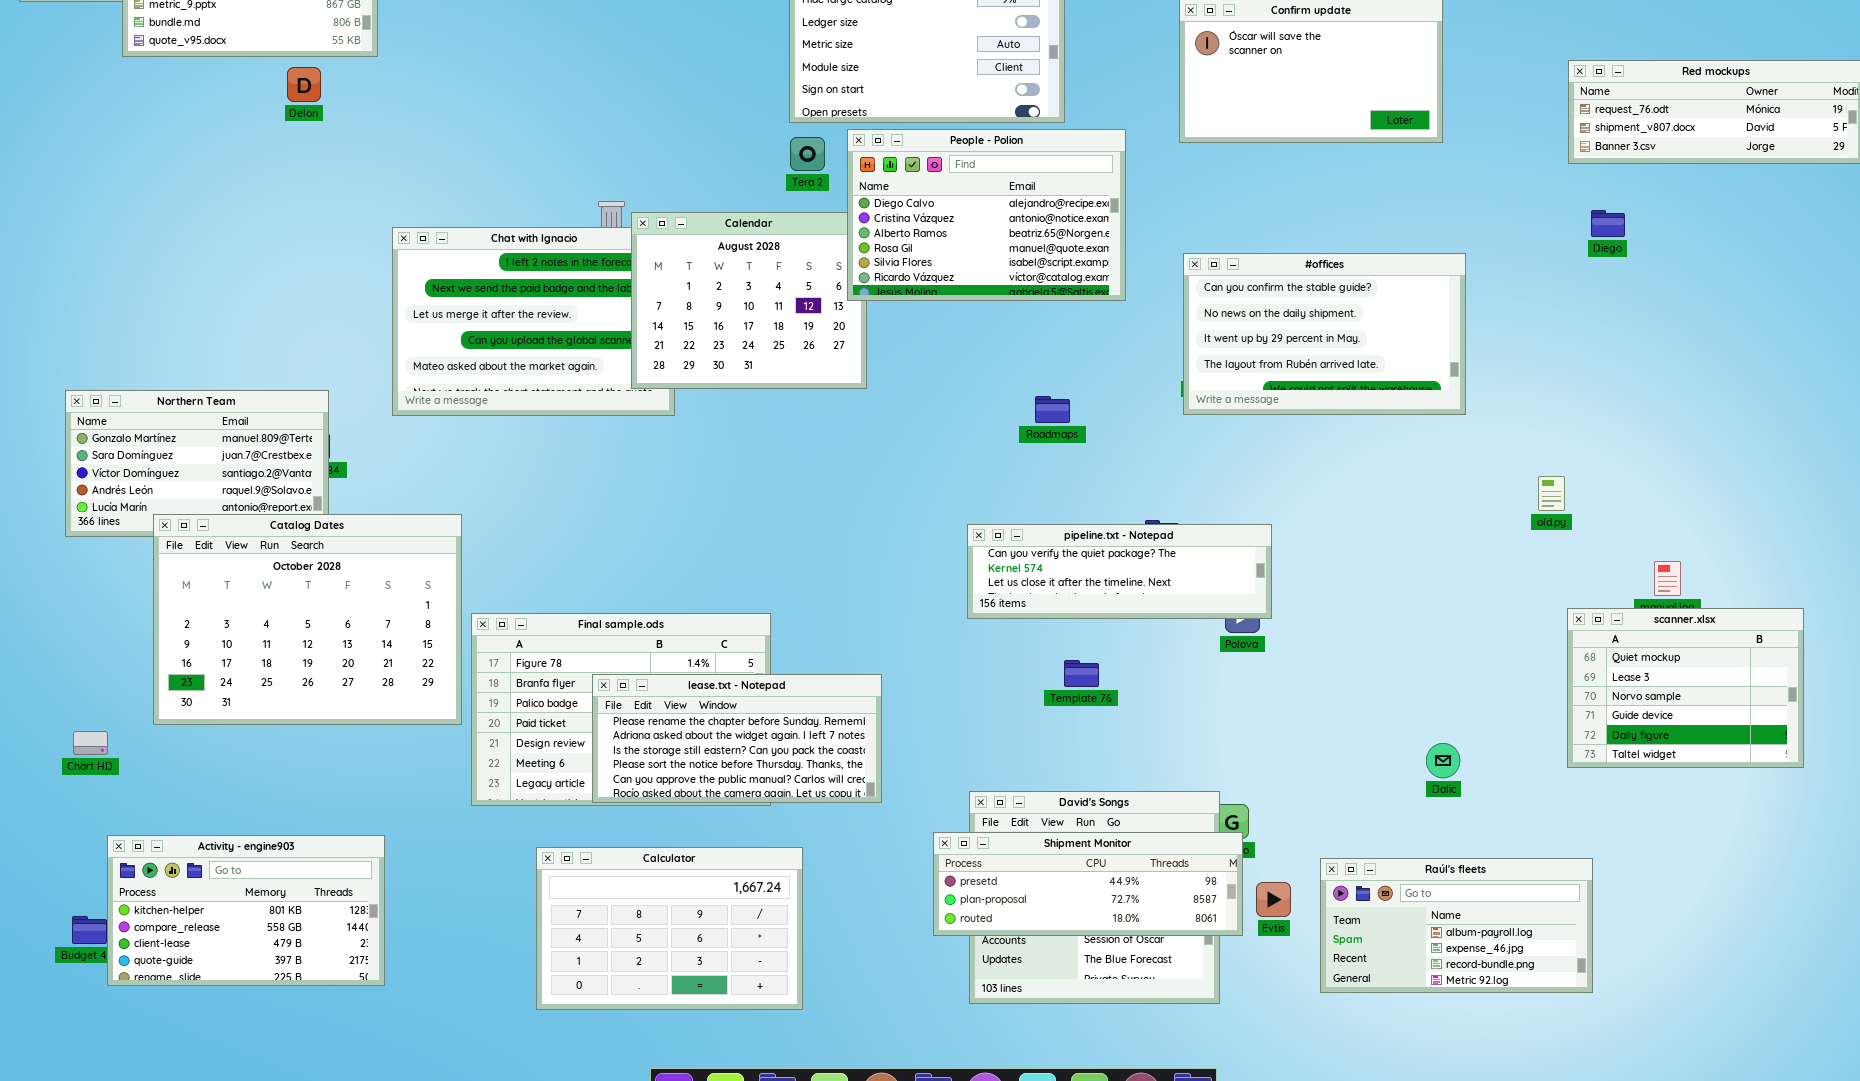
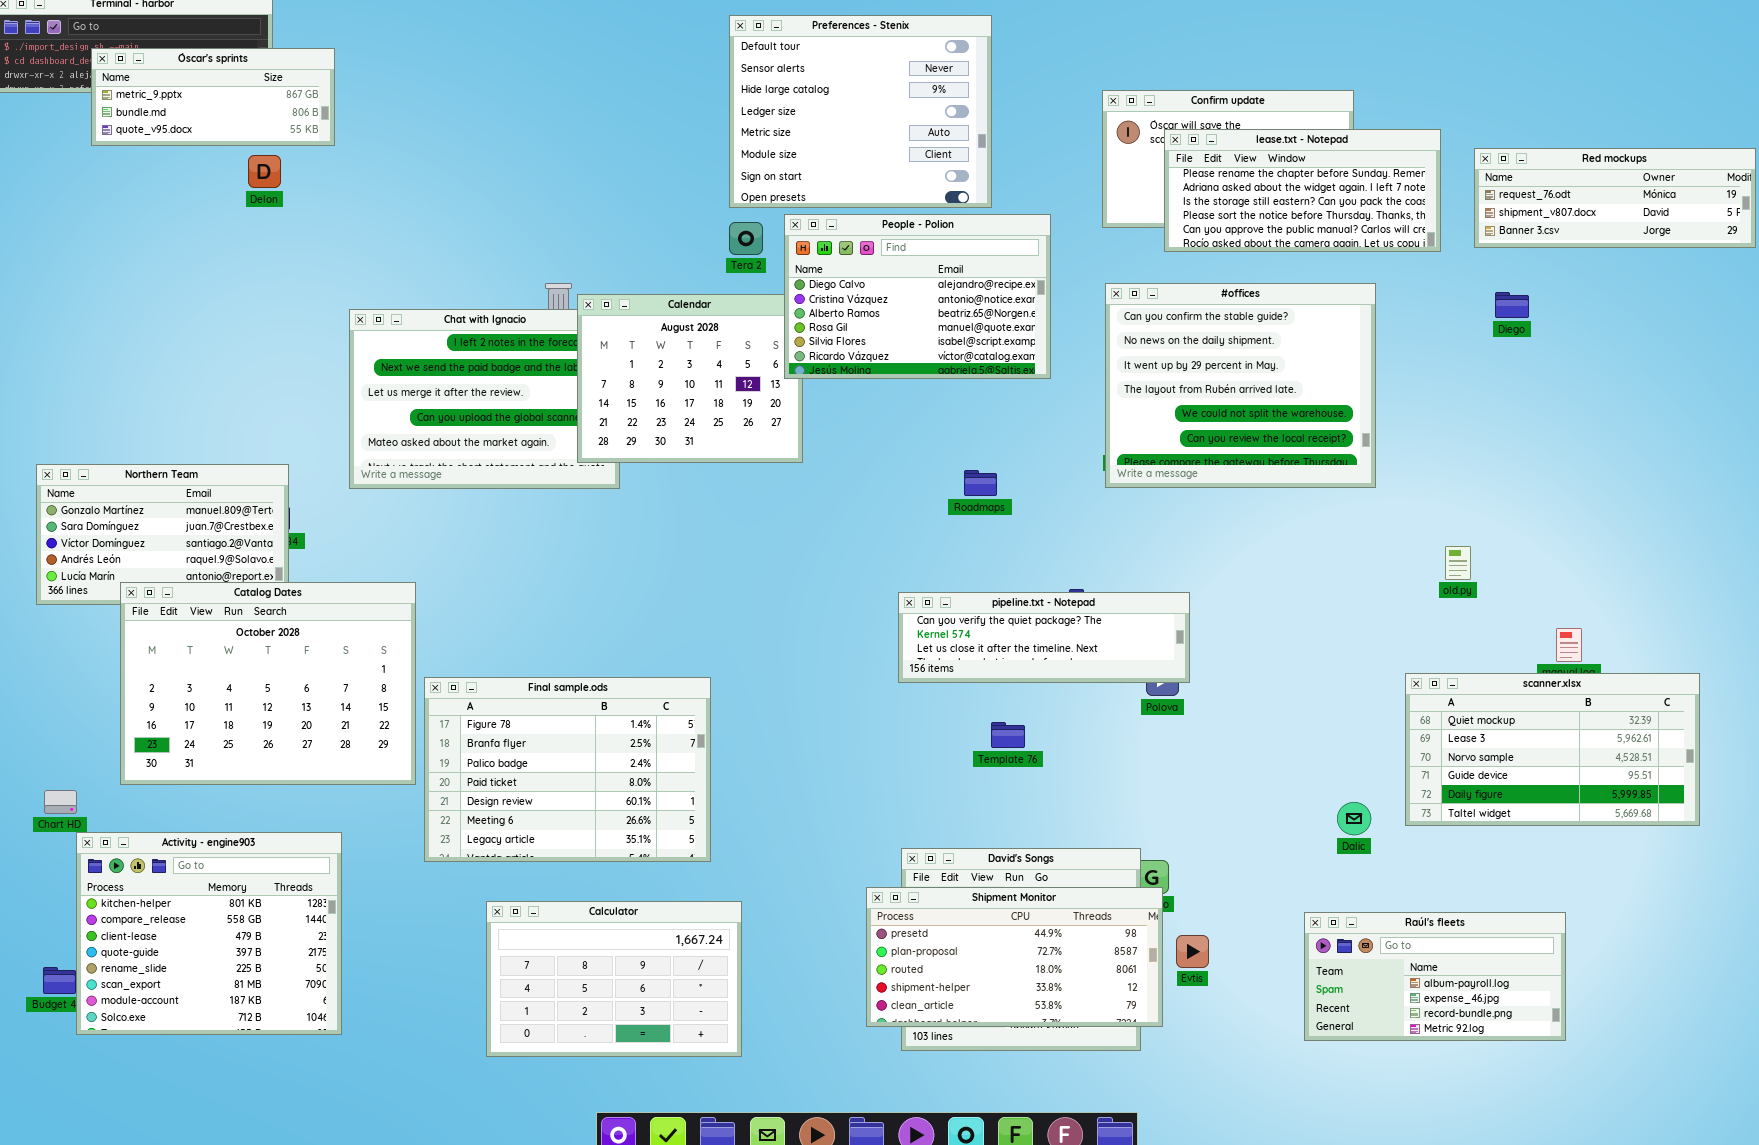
#offices: [1183,253,1466,415] -> [1105,283,1376,488], resized
scanner.xlsx: [1567,608,1804,768] -> [1405,673,1700,826], resized
lease.txt - Notepad: [592,674,882,803] -> [1164,129,1441,252], moved
Shipment Monitor: [933,832,1243,936] -> [866,887,1163,1027], resized
Activity - engine903: [107,835,385,986] -> [76,832,342,1035], resized
Raúl's fleets: [1320,858,1593,993] -> [1304,912,1566,1041], moved

